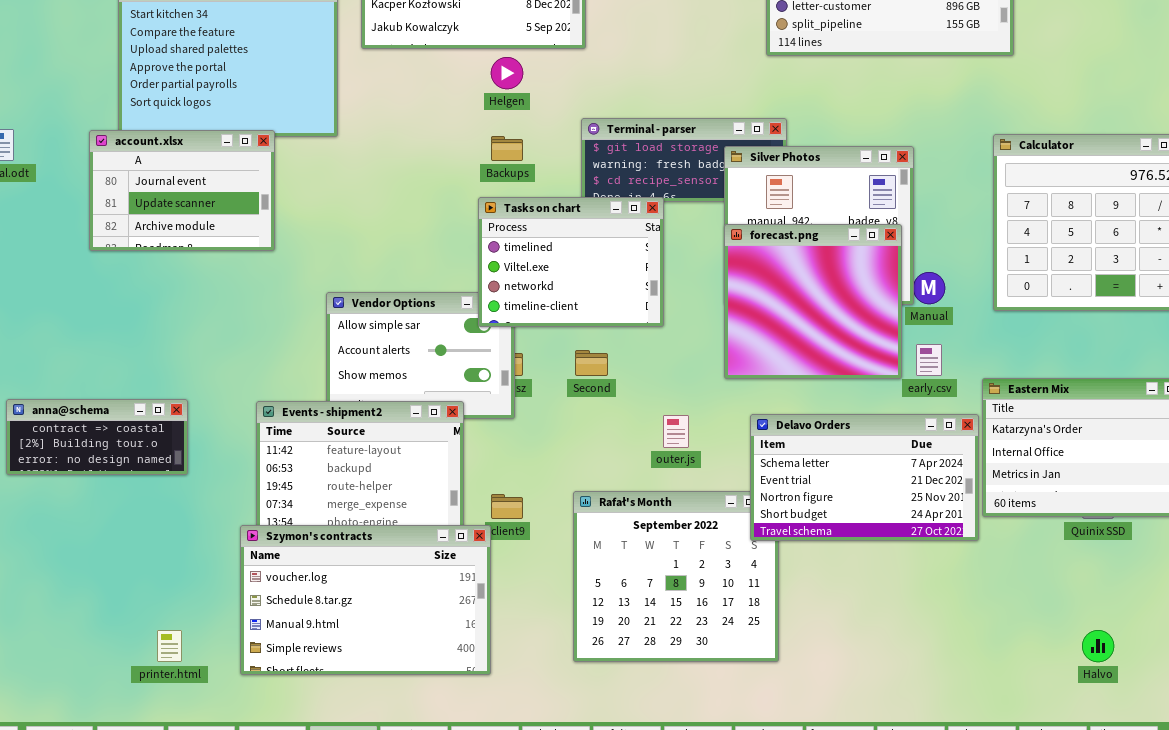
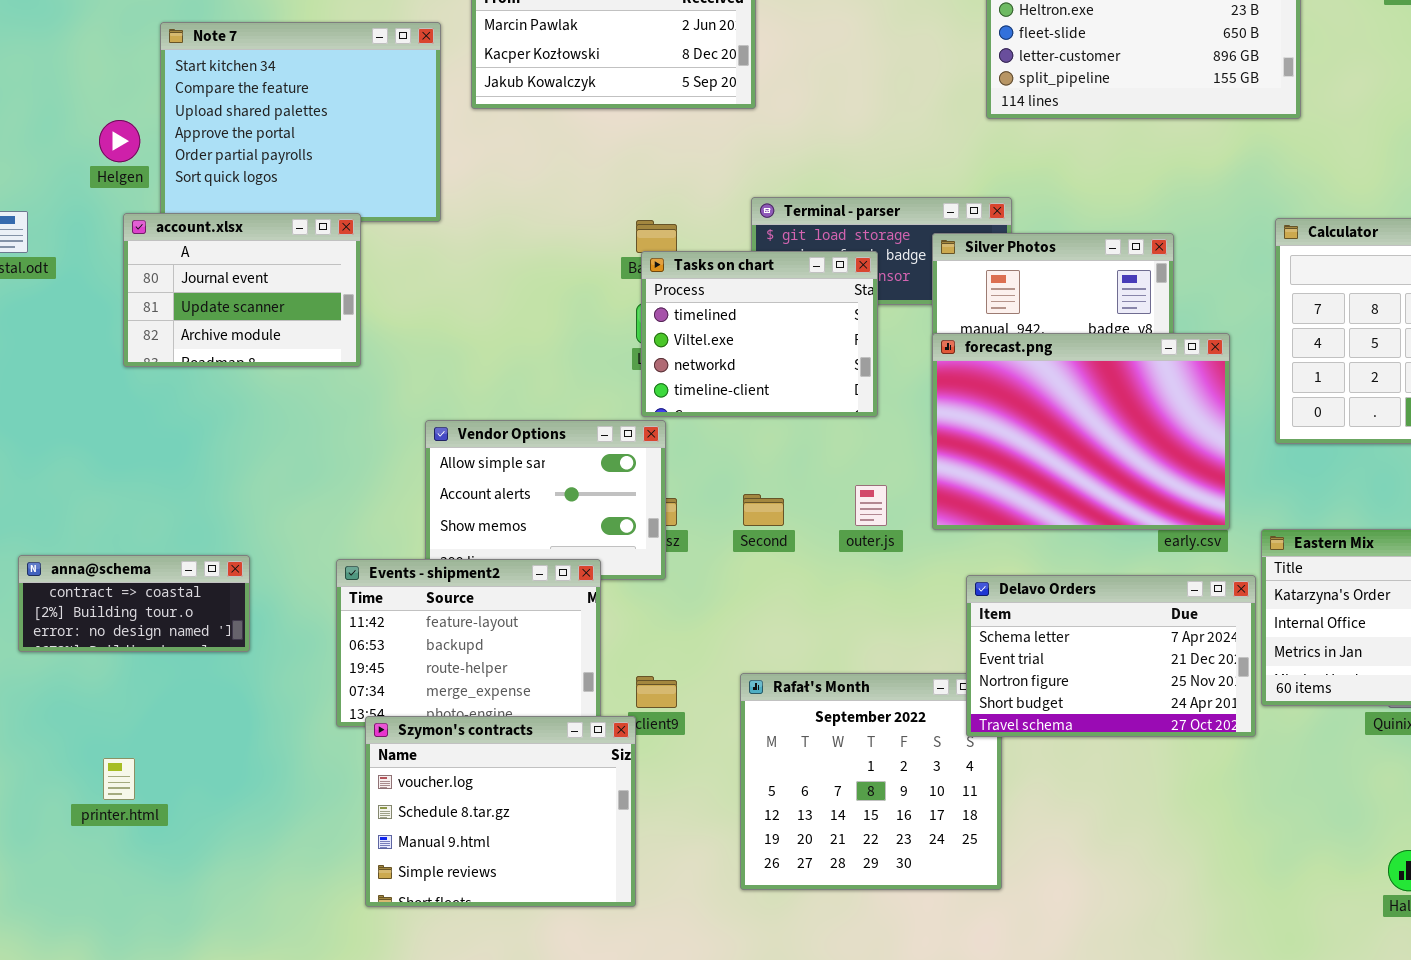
Helgen: [491,57,523,89] -> [99,120,140,162], moved
Tasks on chart: [478,197,664,327] -> [641,251,878,417], moved
forecast.png: [724,224,902,379] -> [932,333,1230,530], resized
outer.js: [663,415,689,448] -> [855,485,887,526], moved
Szymon's contracts: [240,525,491,675] -> [365,716,636,907], resized
printer.html: [157,630,182,662] -> [103,758,135,800], moved

